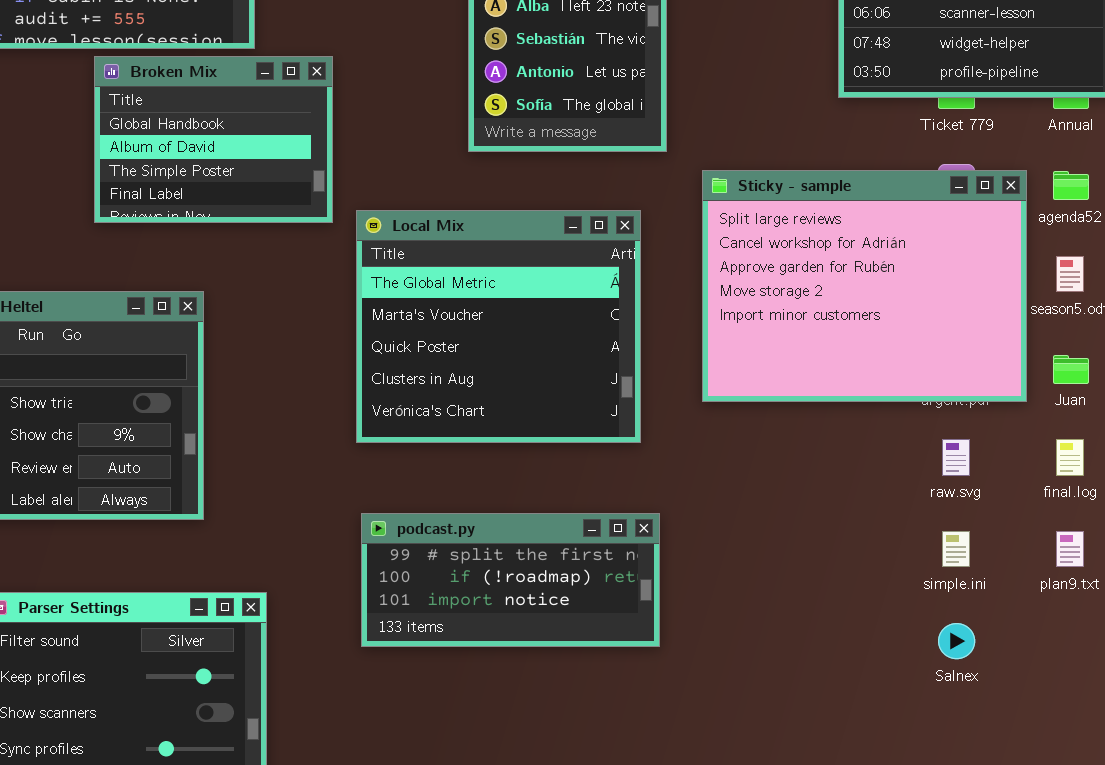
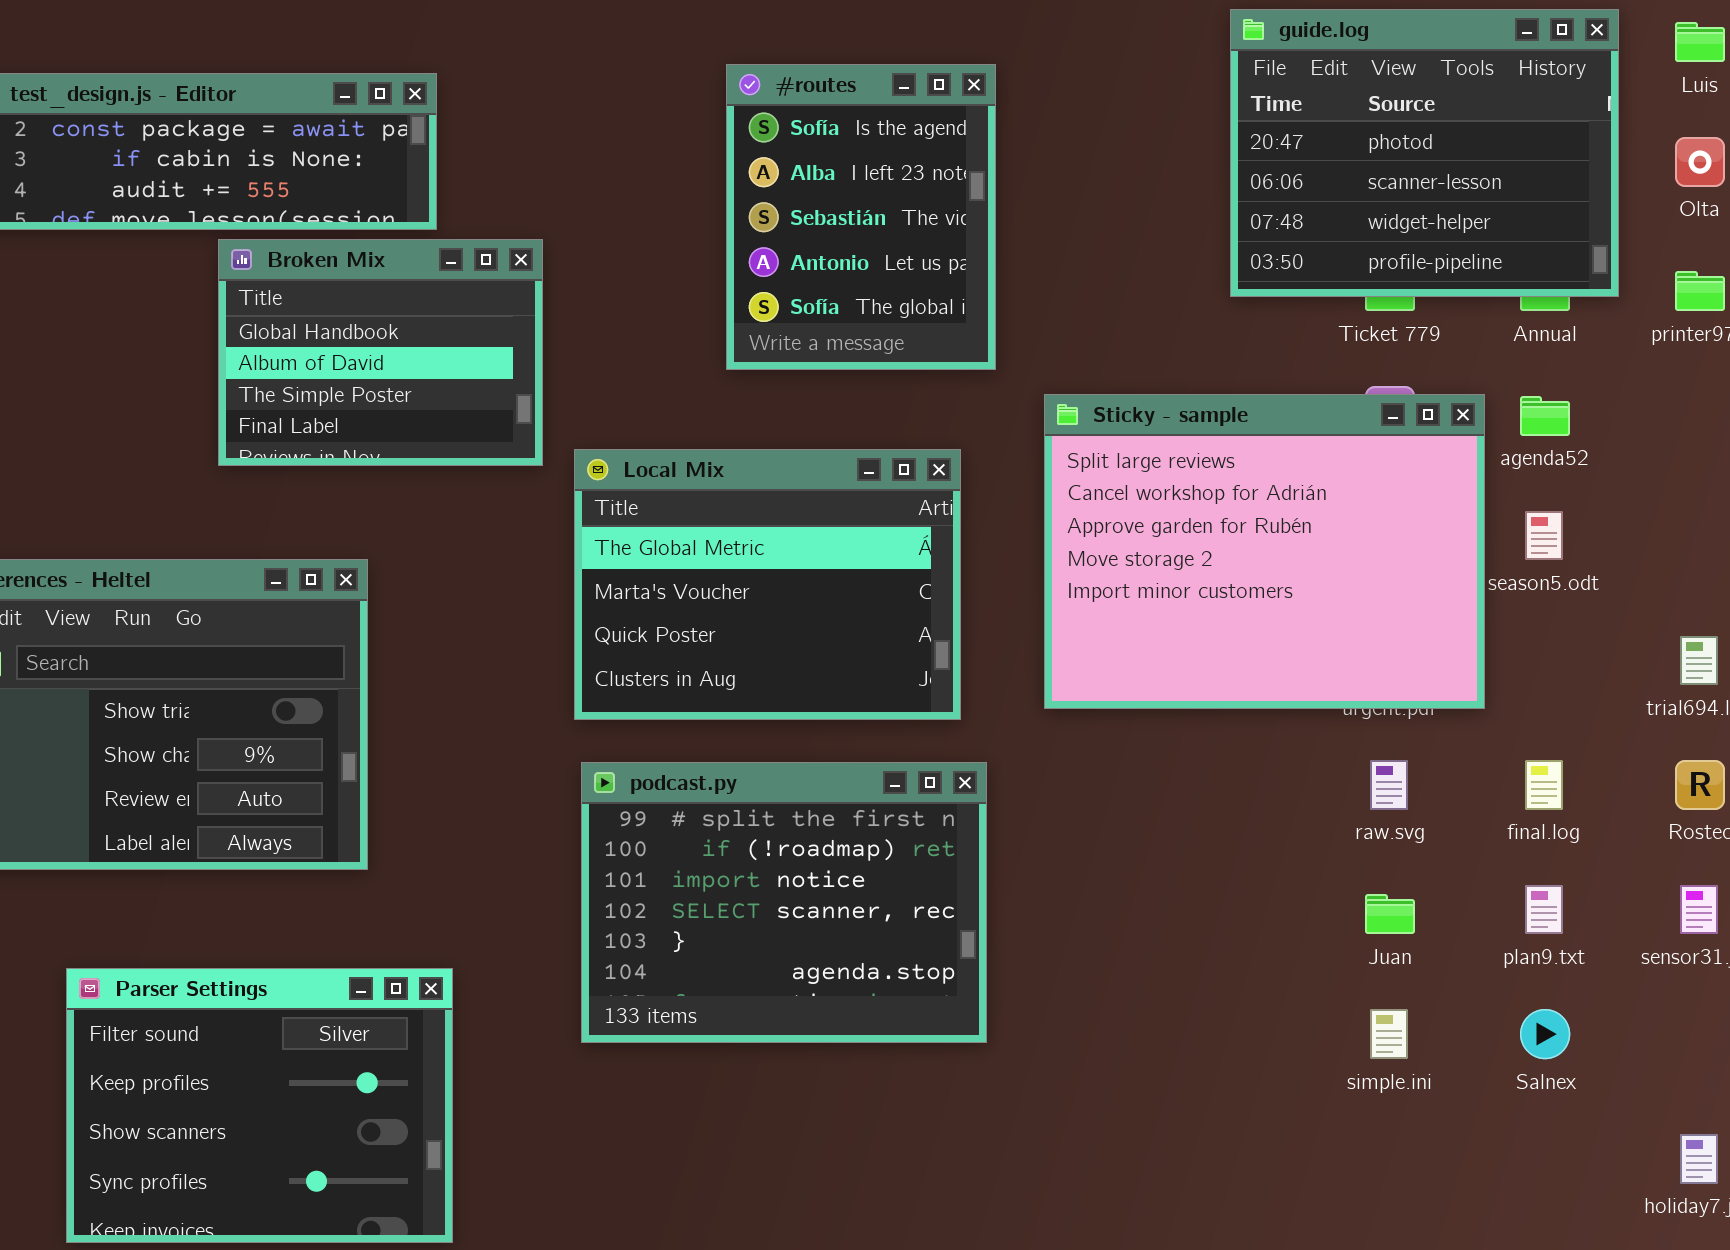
Local Mix: [356,210,641,443] -> [574,449,961,720], resized
Juan: [1053,355,1089,384] -> [1365,894,1415,934], moved
podcast.py: [361,513,660,647] -> [581,762,987,1043], resized
simple.ini: [942,531,970,567] -> [1370,1009,1408,1059], moved
Salnex: [938,623,975,659] -> [1520,1009,1570,1059], moved

